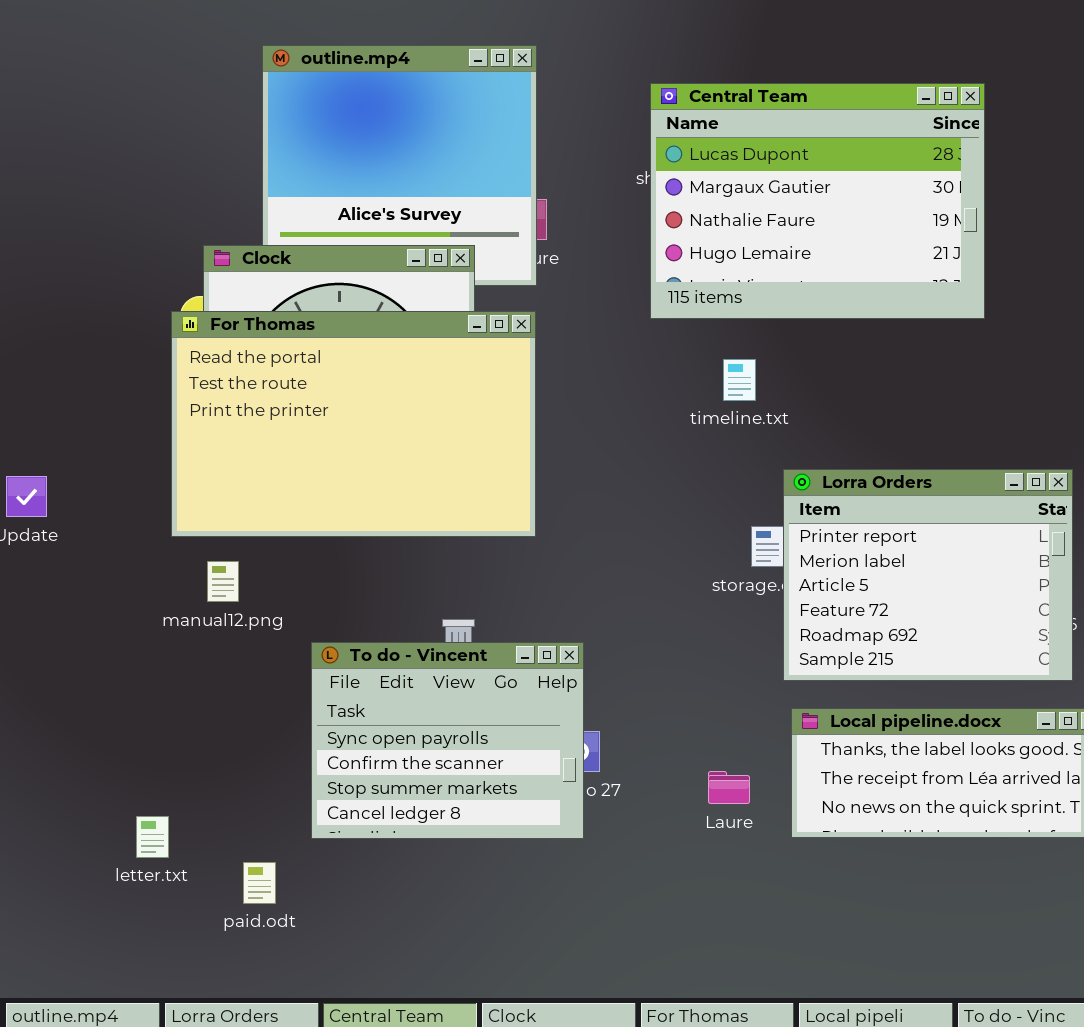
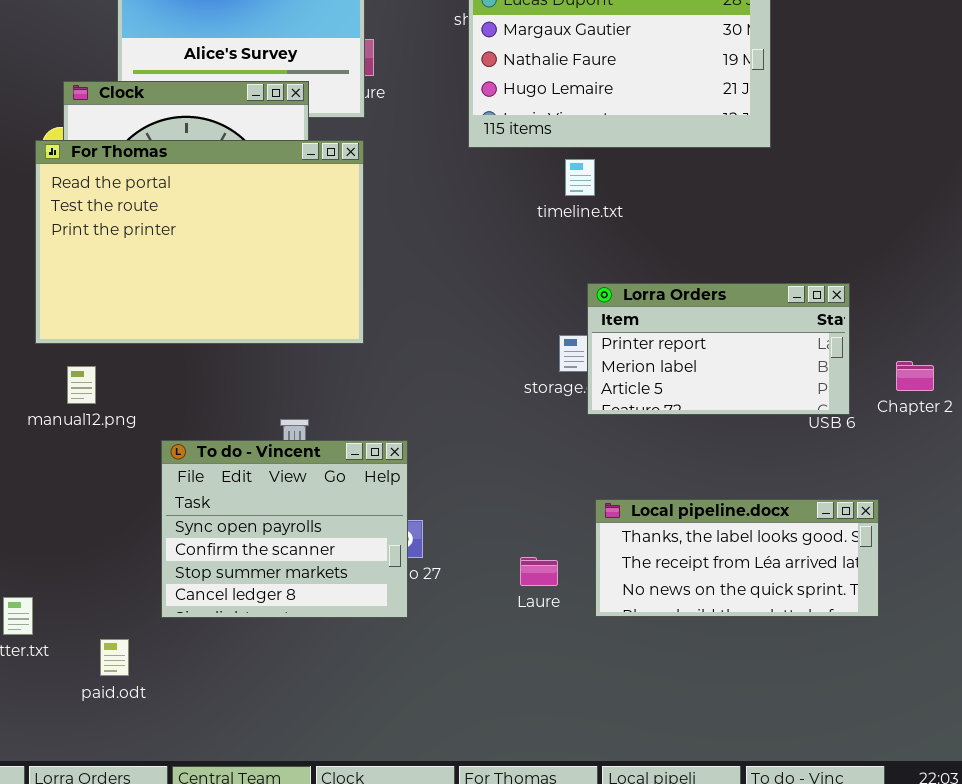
timeline.txt: [723,359,756,401] -> [565,159,595,196], moved
Lorra Orders: [783,469,1073,681] -> [587,283,850,415], resized

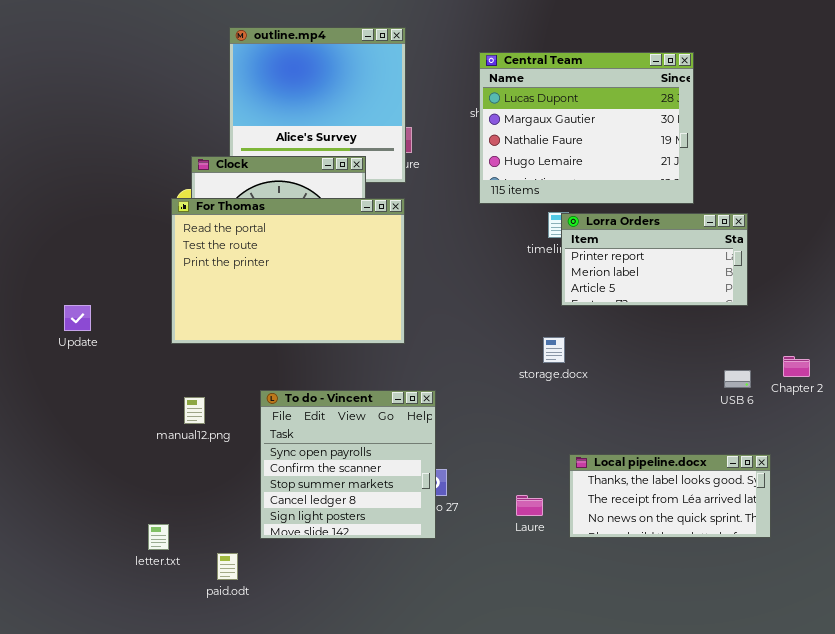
Lorra Orders: [587,283,850,415] -> [561,213,748,306], moved
manual12.png: [67,366,96,404] -> [184,397,205,424], moved
To do - Vincent: [161,440,408,618] -> [260,390,436,539], resized

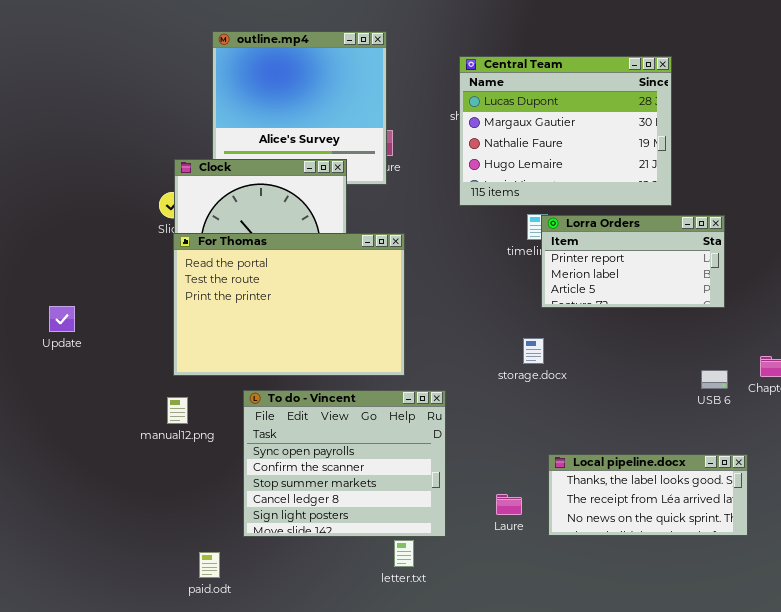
For Thomas: [171,198,405,344] -> [173,233,405,376], moved
To do - Vincent: [260,390,436,539] -> [243,390,446,537], resized
letter.txt: [148,524,169,550] -> [394,540,414,567], moved

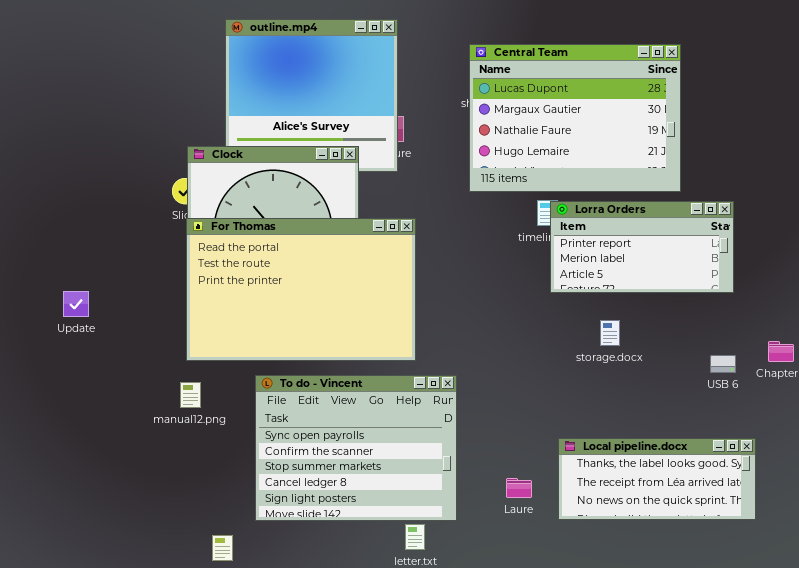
storage.docx: [523,338,544,364] -> [600,320,620,346], moved

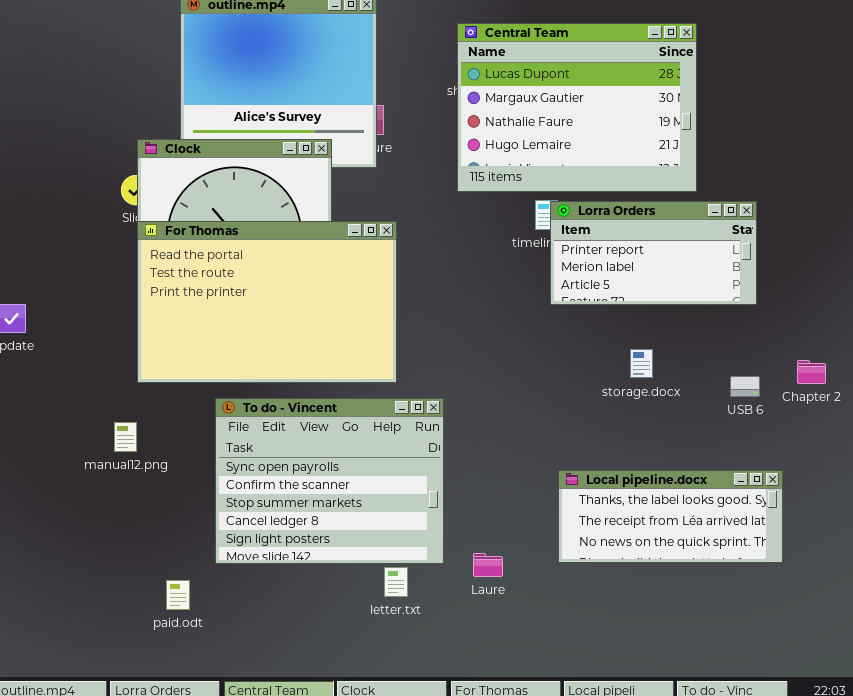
storage.docx: [600,320,620,346] -> [630,349,653,378], moved
manual12.png: [180,382,201,408] -> [114,422,137,452], moved
Laure: [506,478,532,498] -> [473,553,503,577], moved

